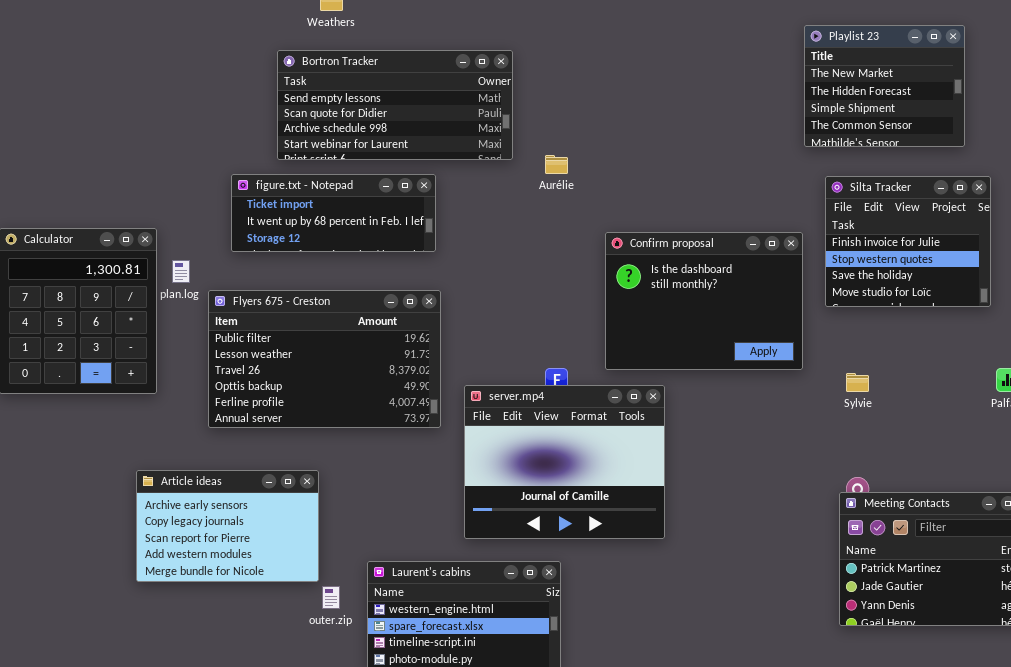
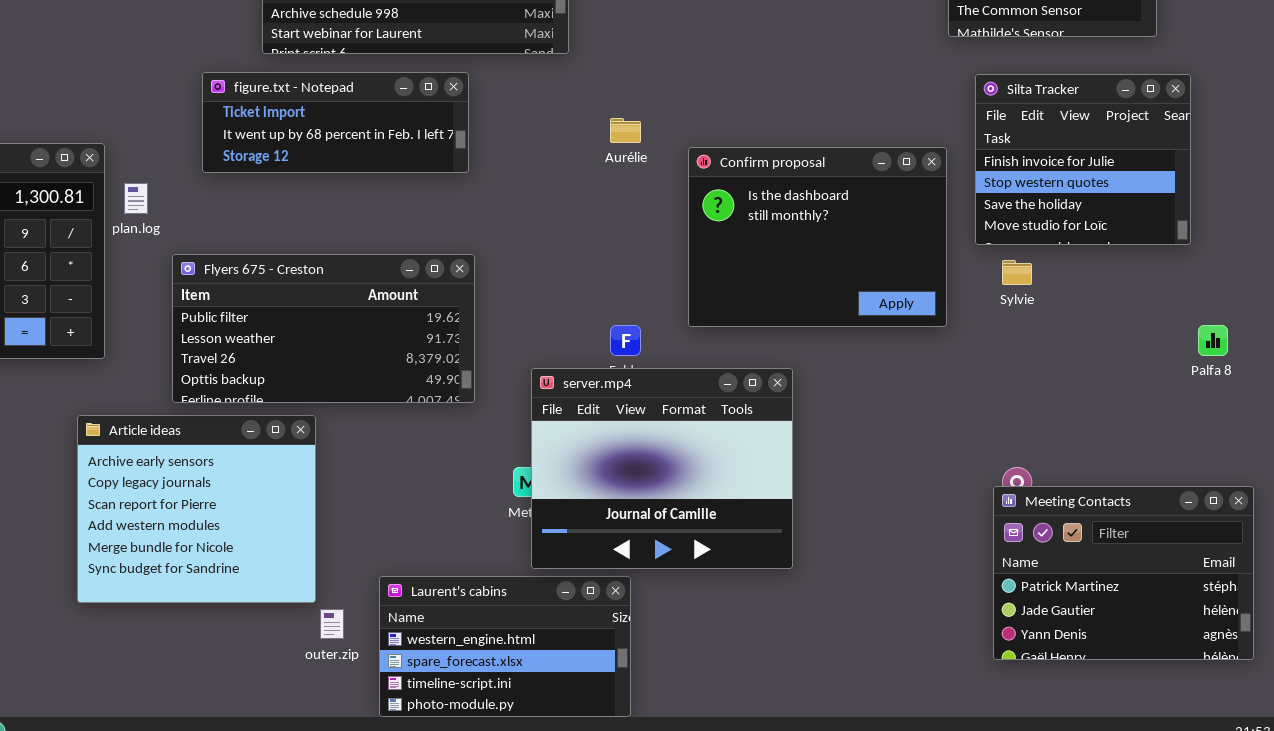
Aurélie: [545,155,568,174] -> [610,118,641,143], moved
Flyers 675 - Creston: [208,290,441,428] -> [172,254,475,403], resized
Sylvie: [846,373,869,392] -> [1002,260,1032,285], moved
server.mp4: [464,385,665,539] -> [531,368,793,569], moved
Article ideas: [136,470,319,582] -> [77,415,316,603], resized

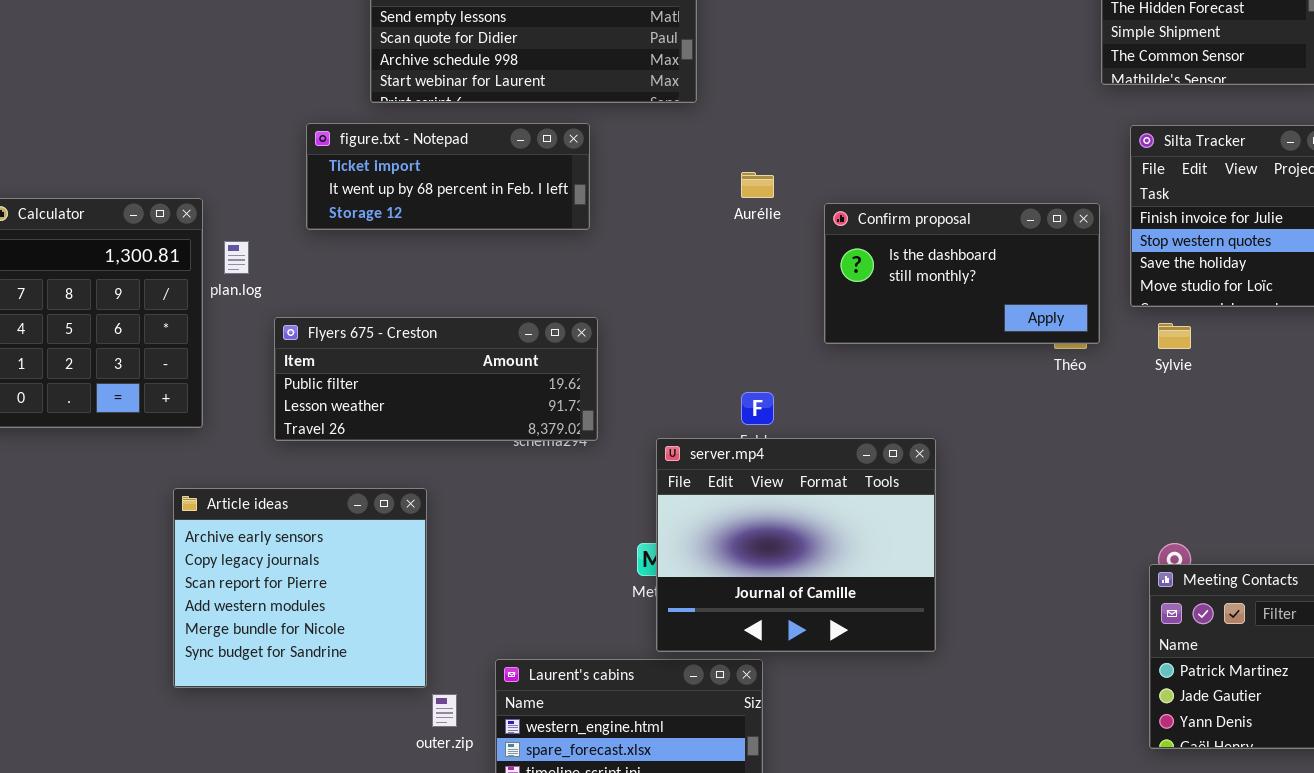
Confirm proposal: [688,147,947,327] -> [824,203,1100,344], resized
Flyers 675 - Creston: [172,254,475,403] -> [274,317,598,441], resized

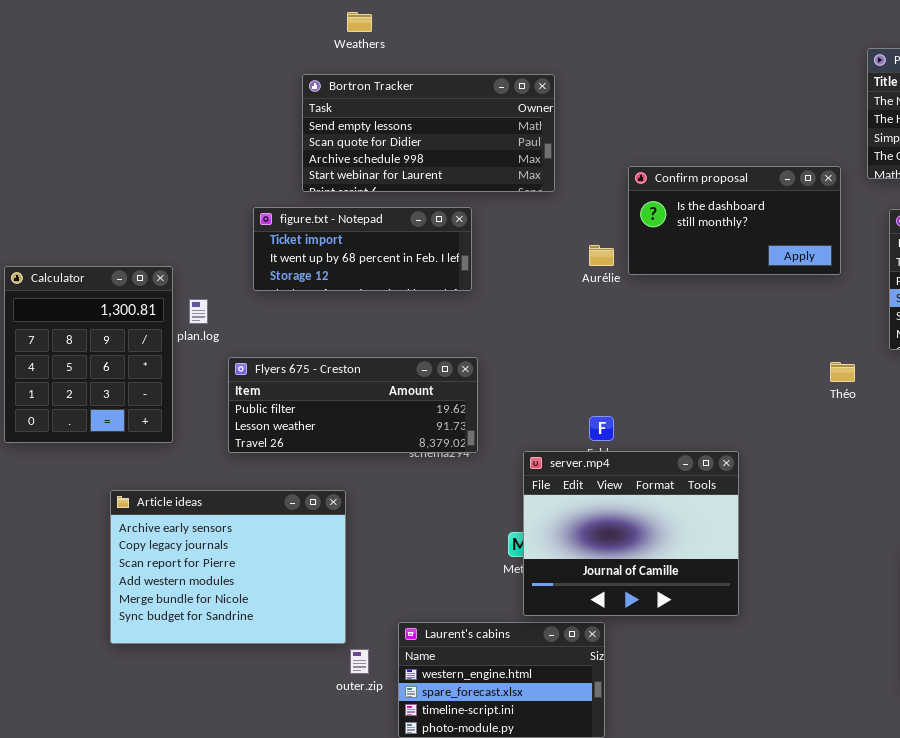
Confirm proposal: [824,203,1100,344] -> [628,166,841,275], moved
Article ideas: [173,488,427,688] -> [110,490,346,644], resized

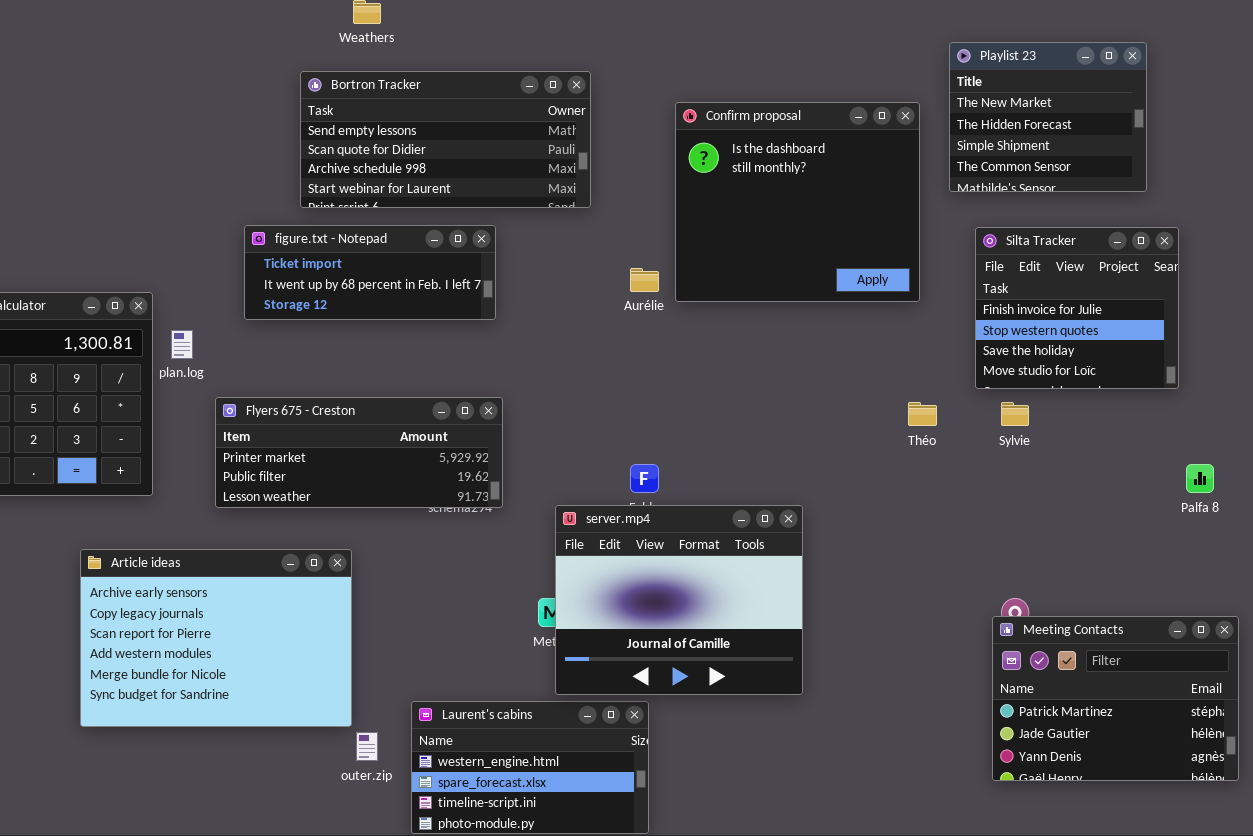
Confirm proposal: [628,166,841,275] -> [675,102,920,302], resized
Flyers 675 - Creston: [228,357,478,453] -> [215,397,503,508], scrolled up 1 row

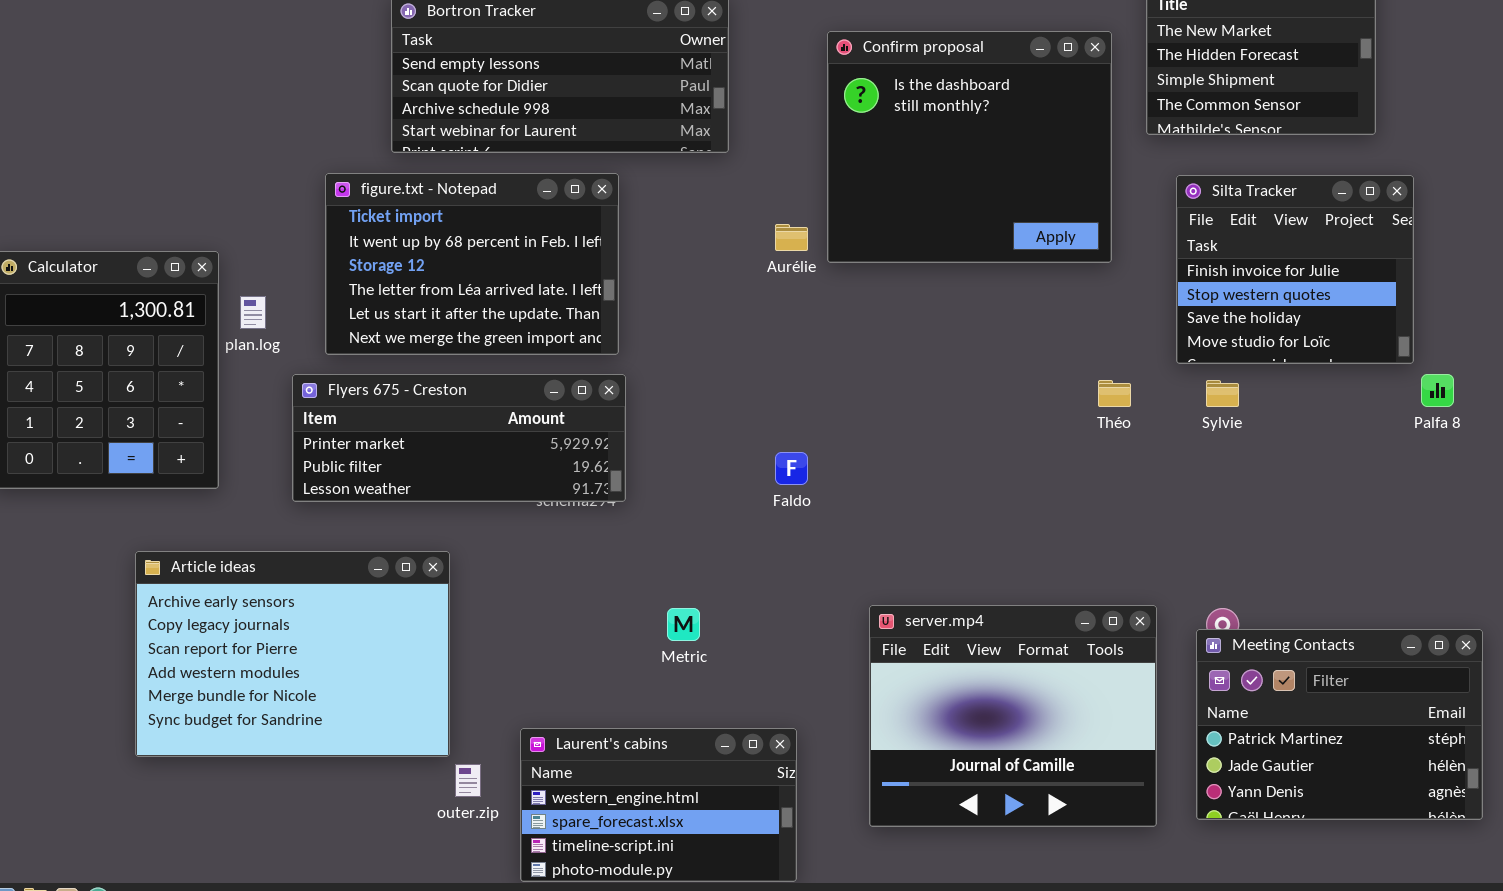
figure.txt - Notepad: [244,225,496,320] -> [325,173,619,355], resized
Palfa 8: [1186,464,1214,493] -> [1421,374,1454,407], moved
server.mp4: [555,505,803,695] -> [869,605,1157,827], moved

